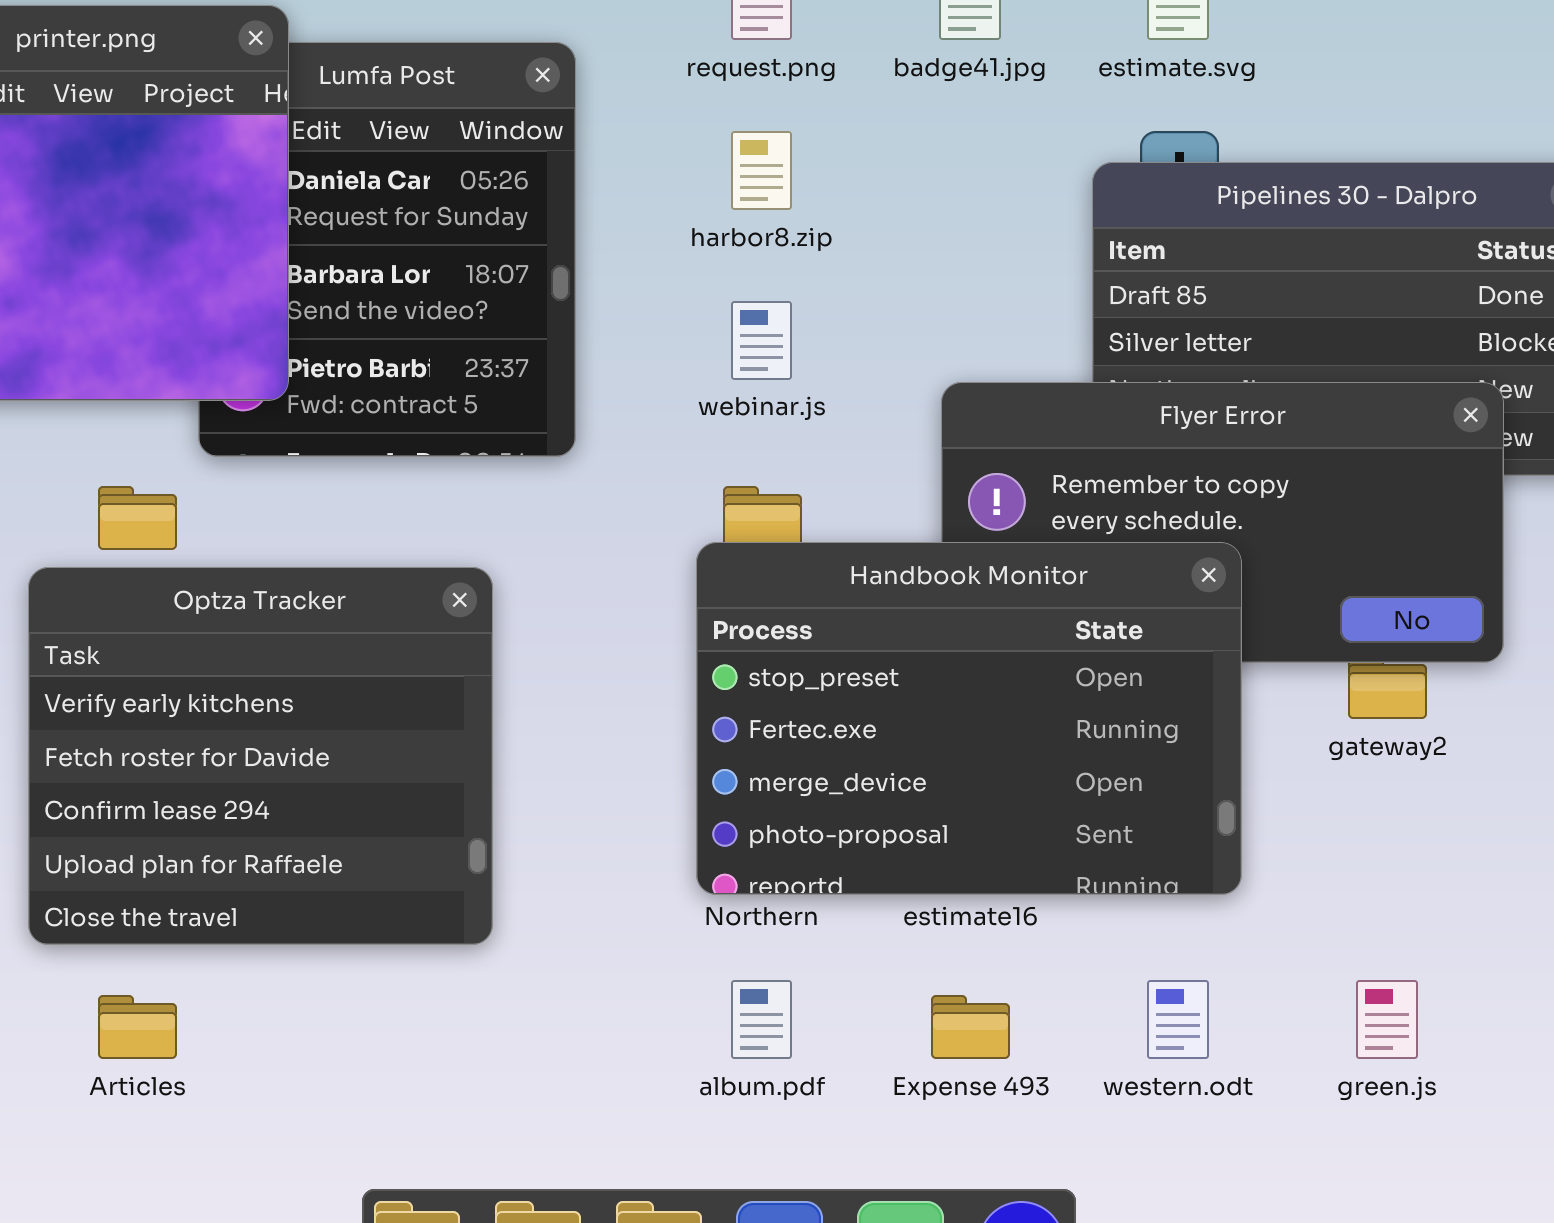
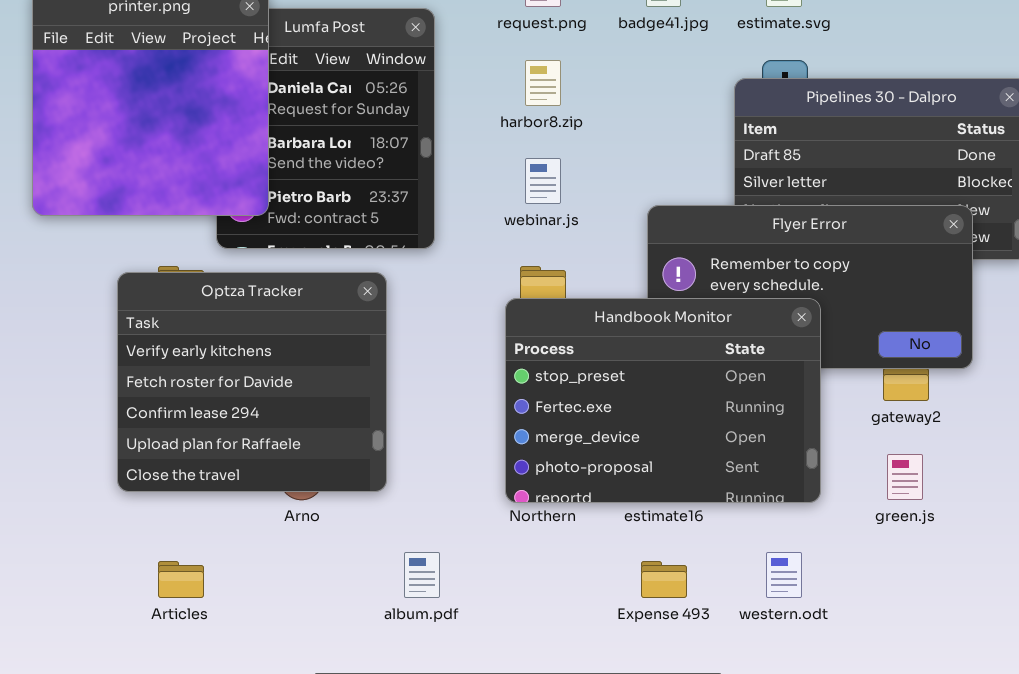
Optza Tracker: [28,567,493,945] -> [117,272,387,492], moved
album.pdf: [731,980,792,1059] -> [404,552,440,598], moved
green.js: [1356,980,1418,1059] -> [887,454,923,500], moved

